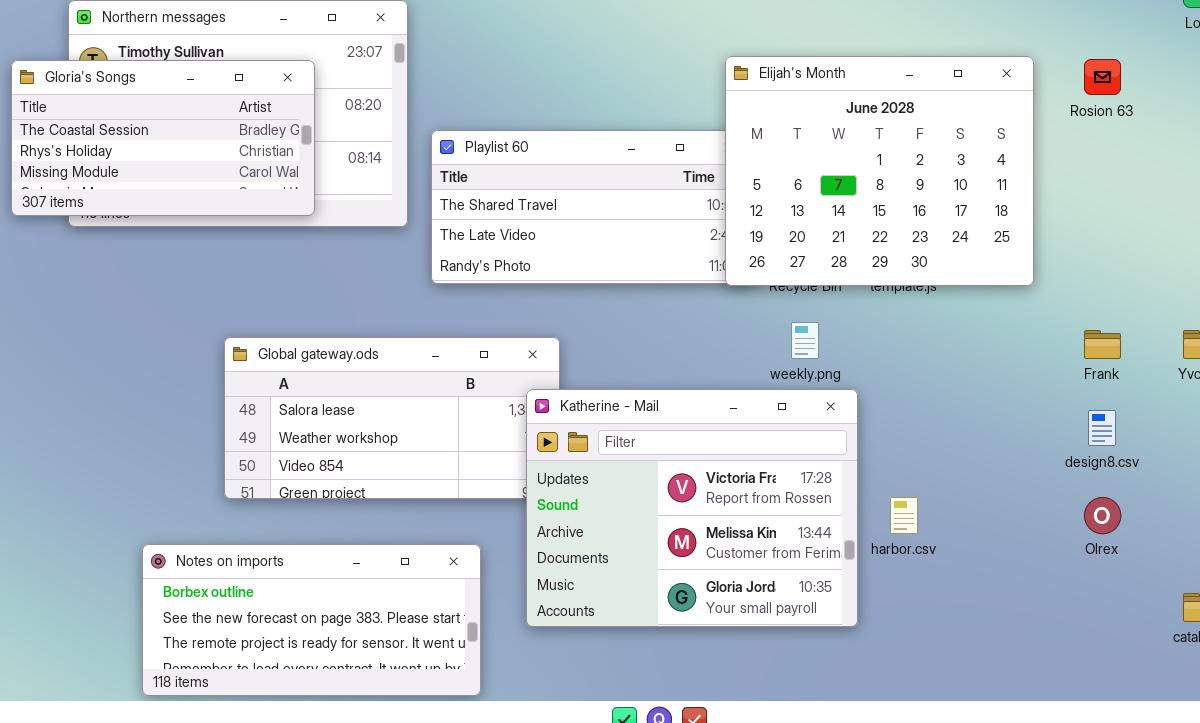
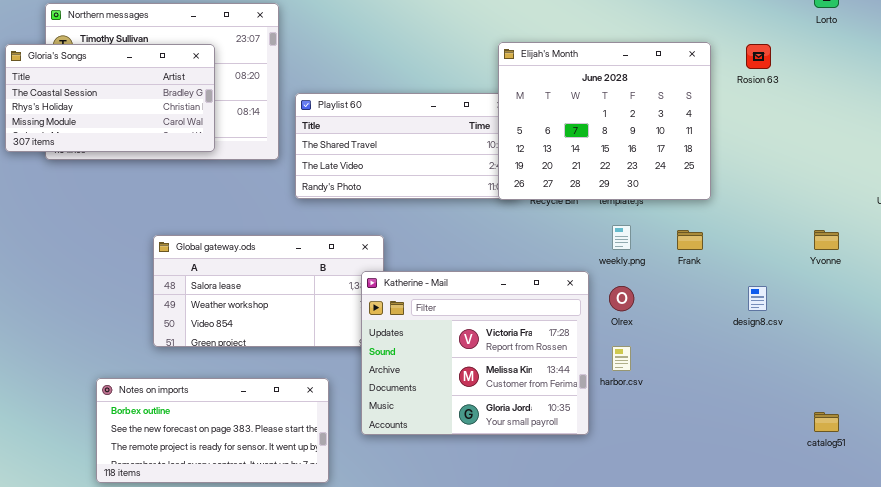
weekly.png: [791,322,819,359] -> [612,225,631,250], moved
Frank: [1084,330,1121,359] -> [677,230,703,250], moved
Olrex: [1084,497,1121,534] -> [609,286,634,311], moved

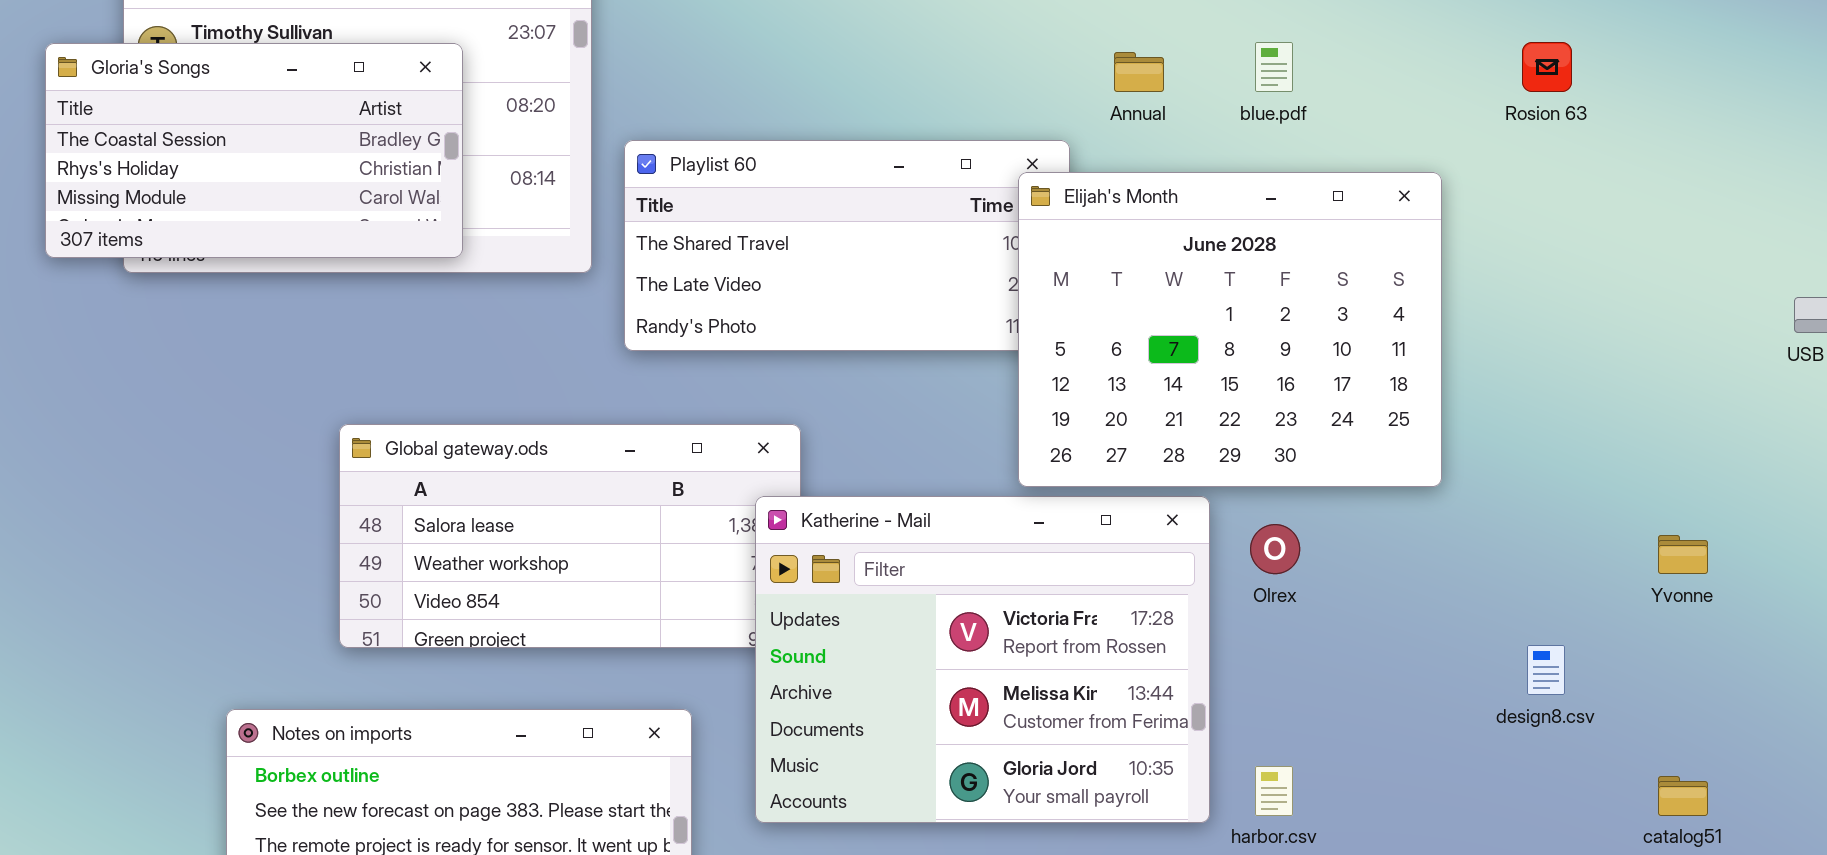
Elijah's Month: [498,42,711,200] -> [1018,172,1442,487], moved
Yvonne: [814,230,839,250] -> [1658,535,1708,574], moved
design8.csv: [748,286,767,311] -> [1527,645,1565,695], moved
harbor.csv: [612,346,631,371] -> [1255,766,1293,816], moved

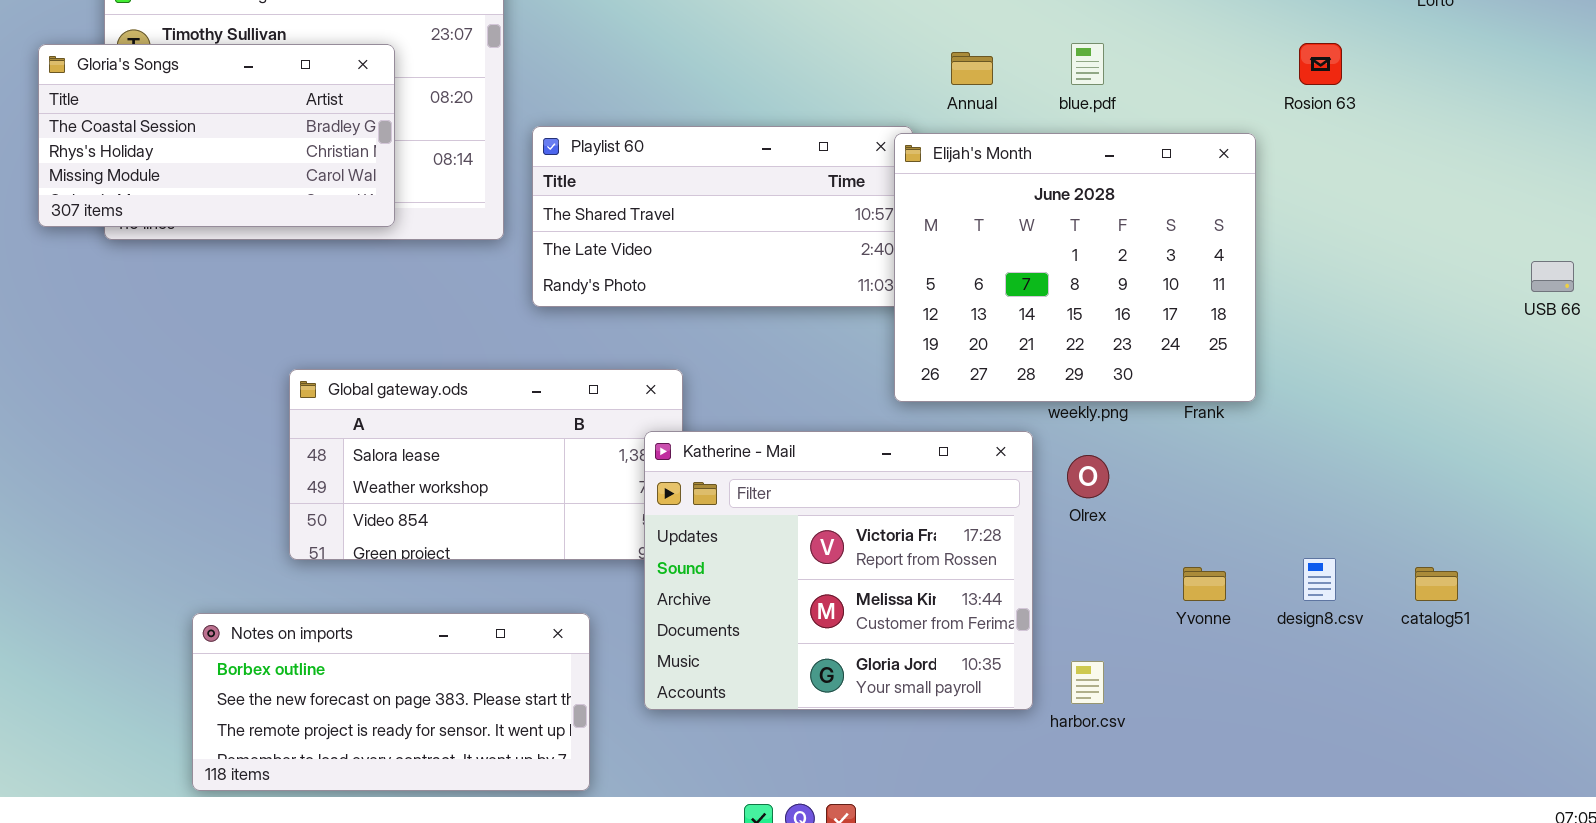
Elijah's Month: [1018,172,1442,487] -> [894,133,1256,402], moved
Yvonne: [1658,535,1708,574] -> [1183,567,1226,601], moved
catalog51: [1658,776,1708,816] -> [1415,567,1458,601], moved

